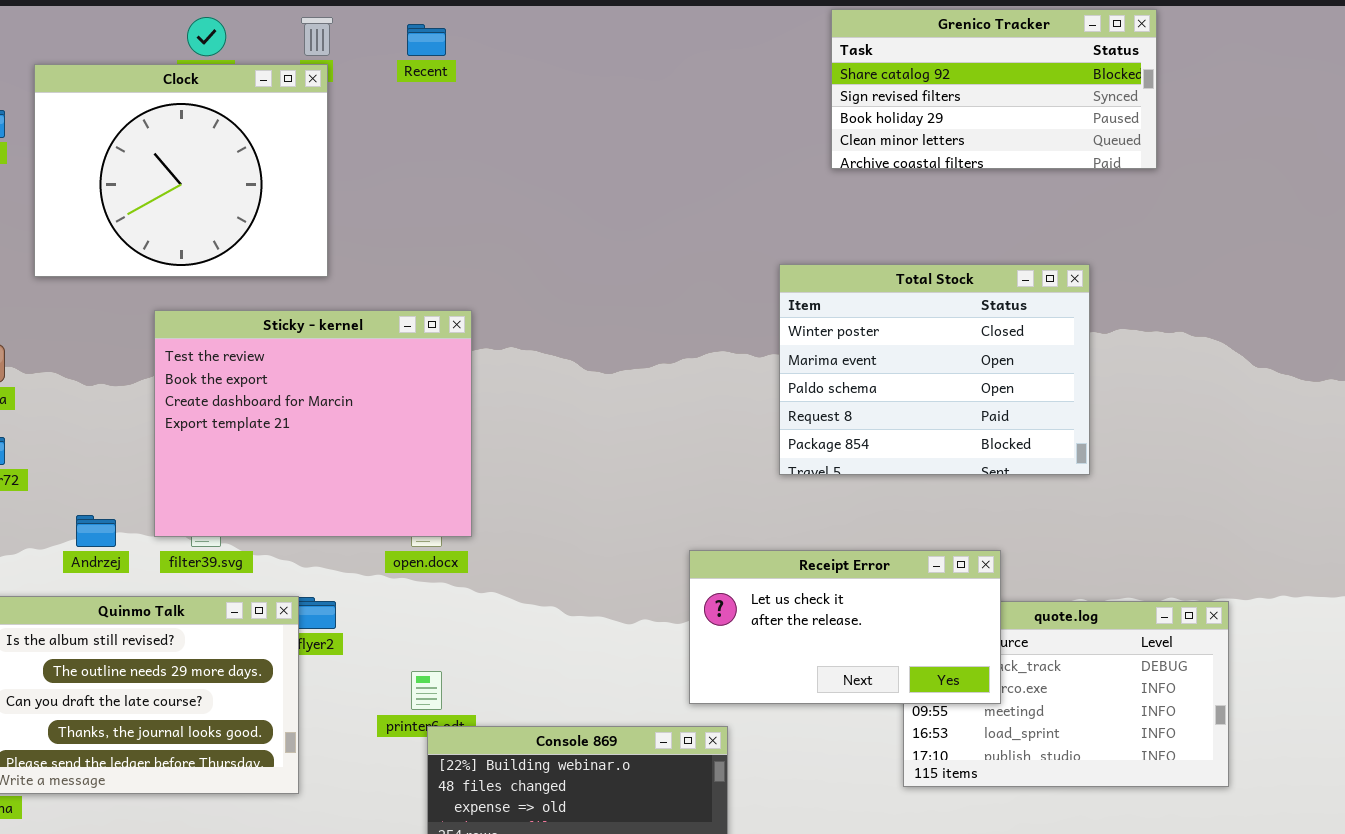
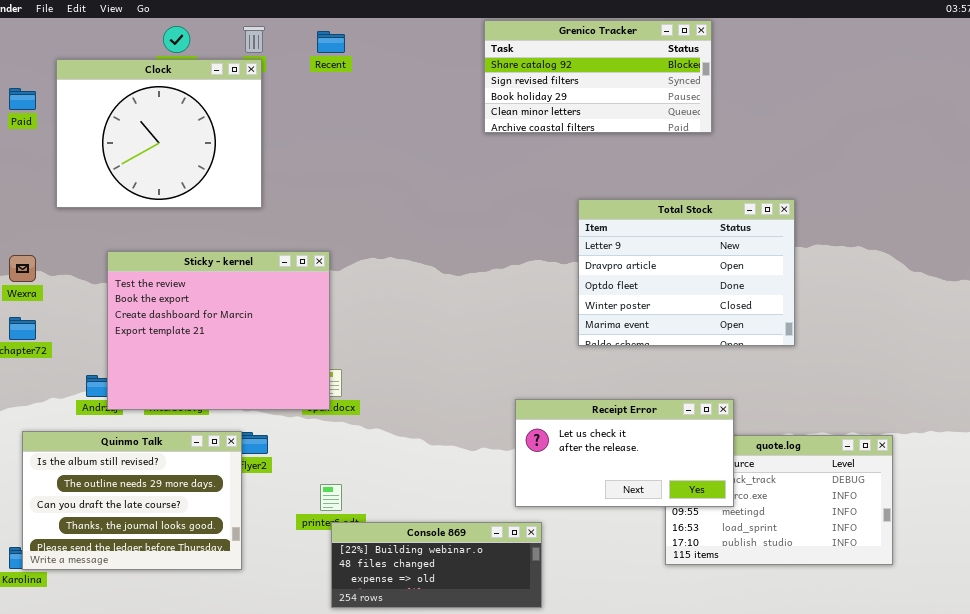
Grenico Tracker: [831,9,1157,169] -> [484,20,712,133], moved
Total Stock: [779,264,1090,475] -> [578,199,795,346], scrolled up 3 rows
Sticky - kernel: [154,310,472,537] -> [107,251,330,410], moved

